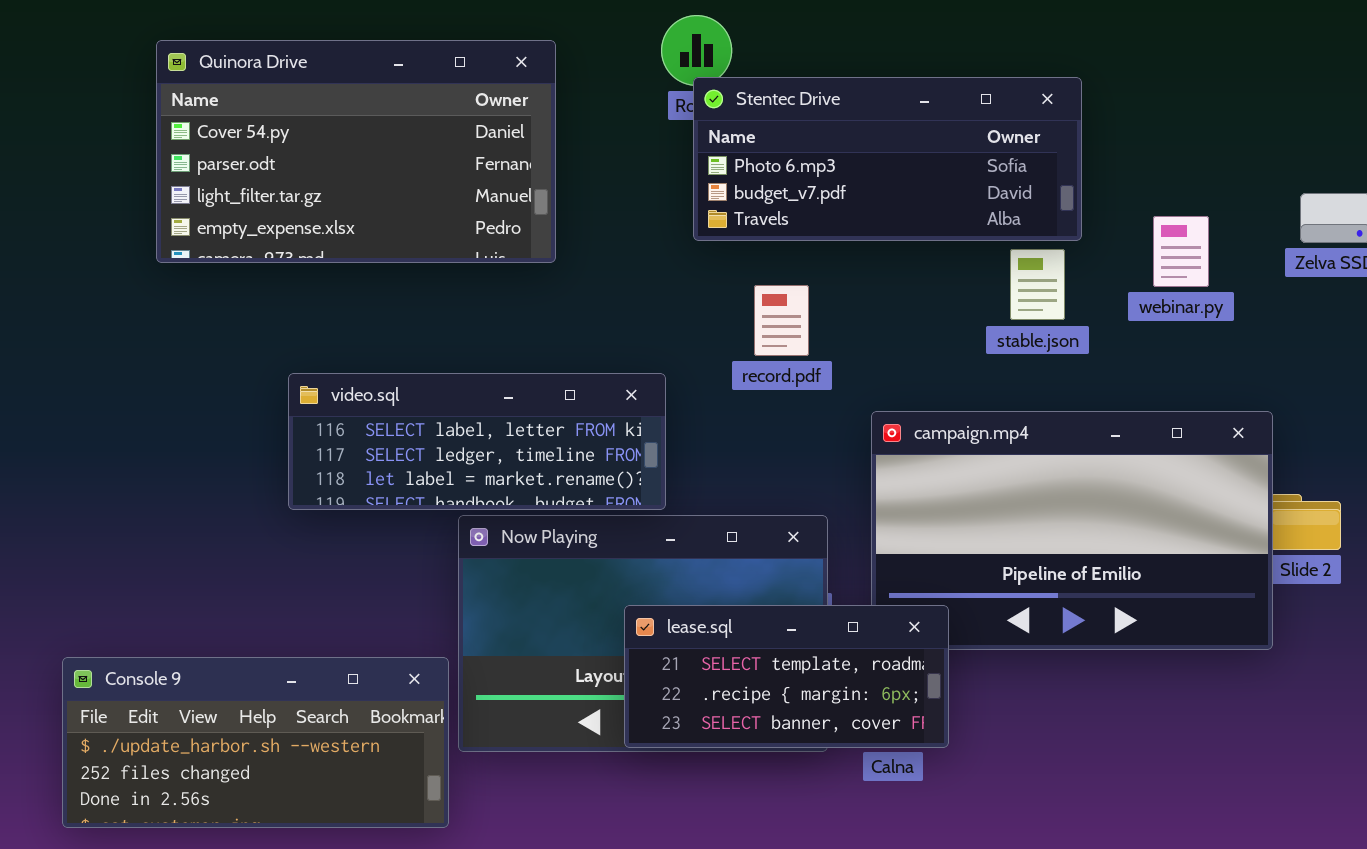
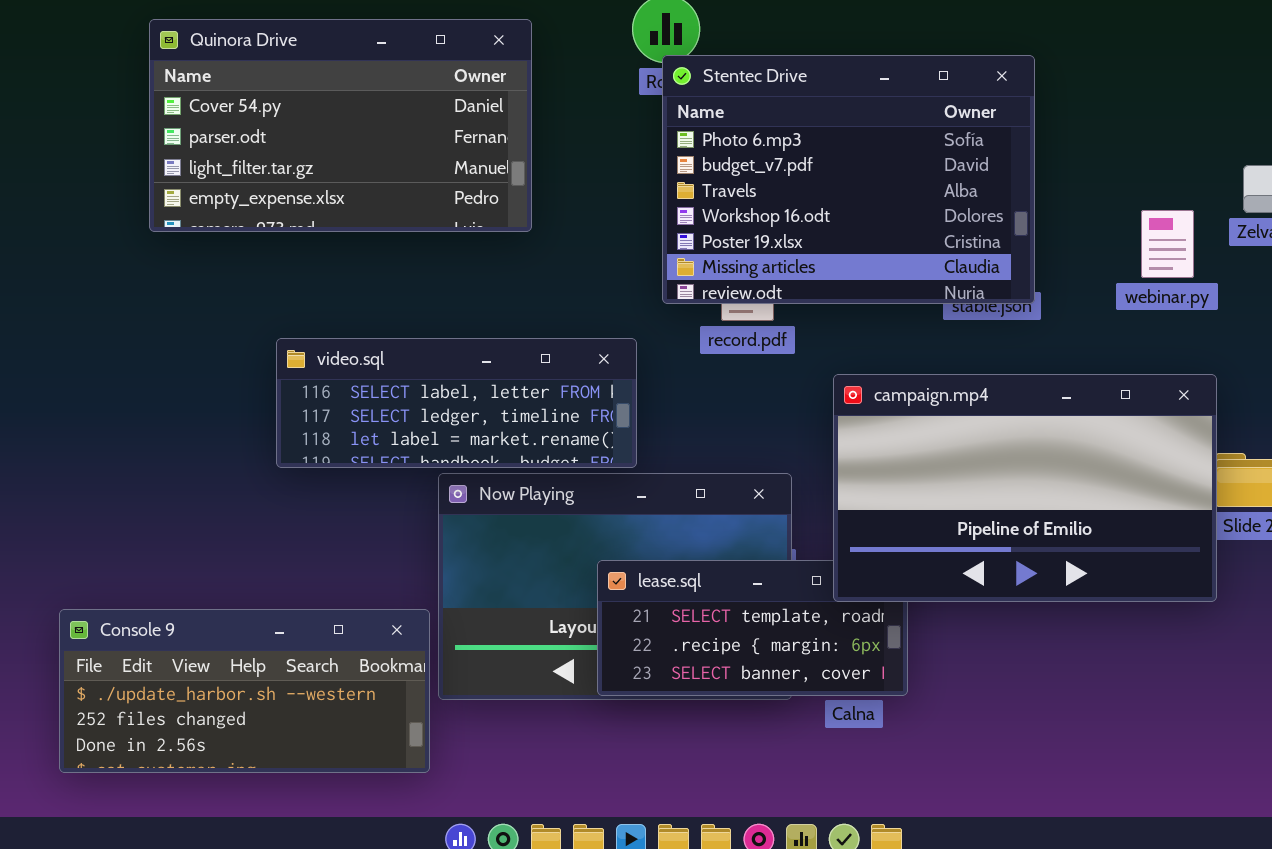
Stentec Drive: [693,77,1082,241] -> [662,55,1035,304], resized
webinar.py: [1153,216,1209,287] -> [1141,210,1194,278], moved
campaign.mp4: [871,411,1273,650] -> [833,374,1217,602], raised

